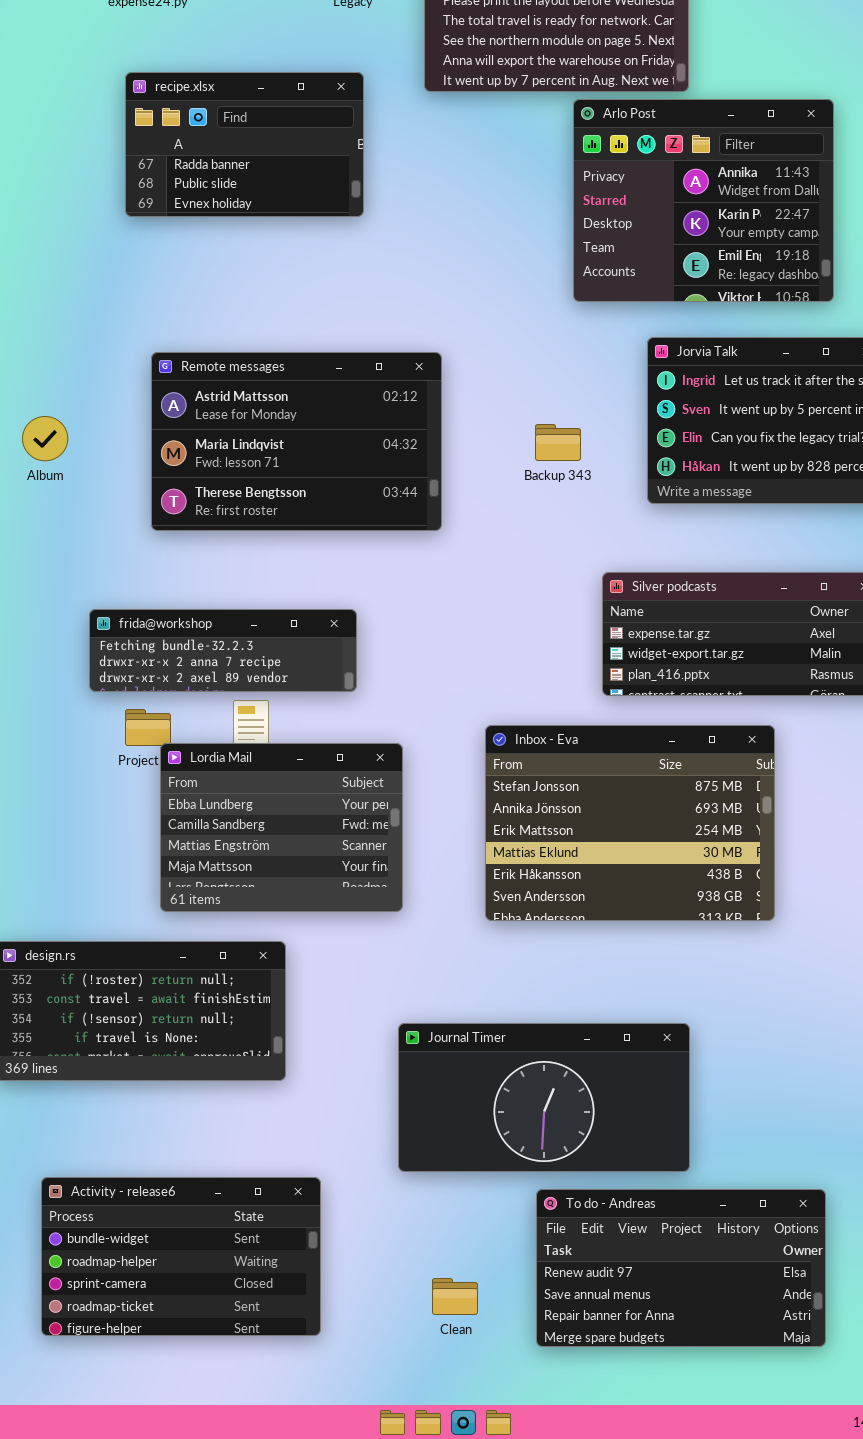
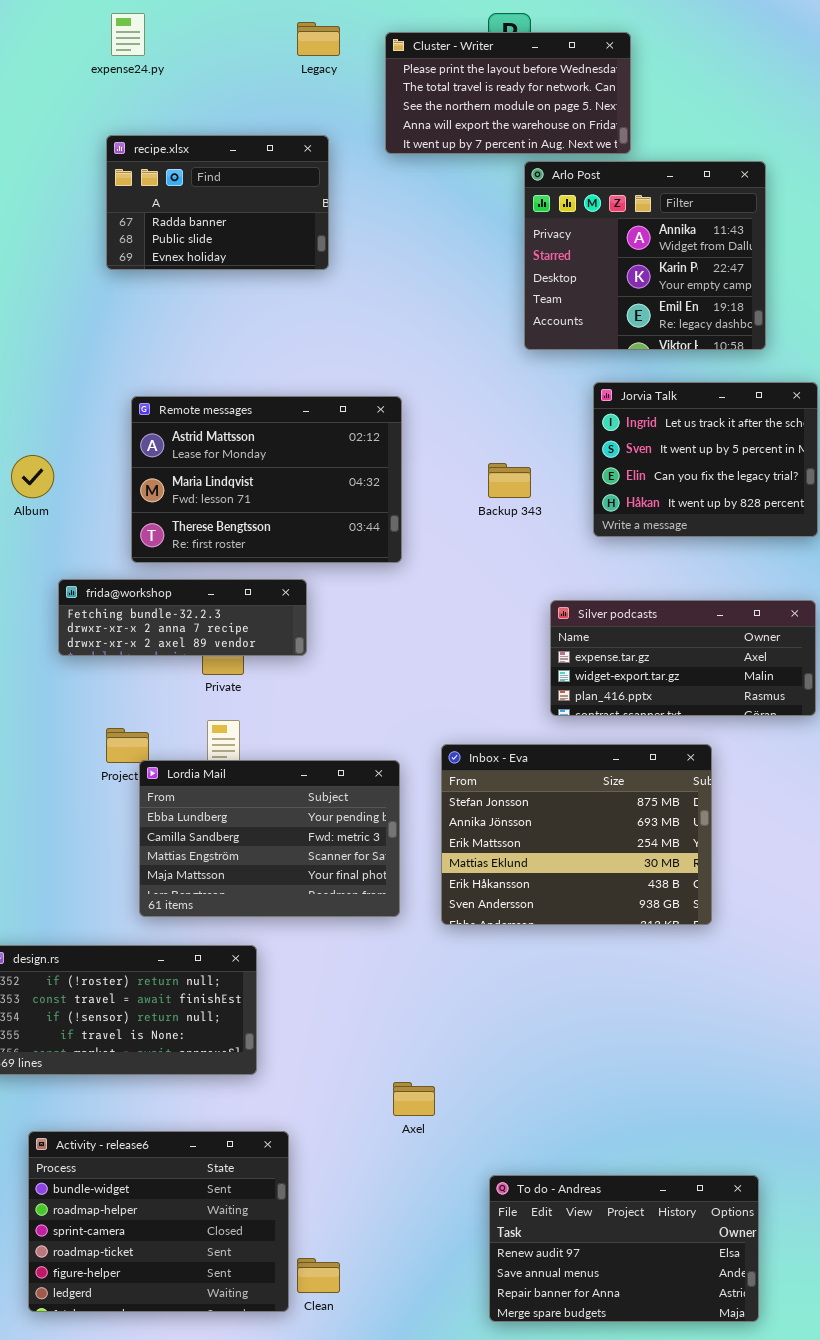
frida@workshop: [89,609,357,692] -> [58,579,307,656], moved
Lordia Mail: [160,743,403,912] -> [139,760,400,917], resized
Journal Timer: [398,1023,690,1172] -> none, closed
Activity - release6: [41,1177,321,1336] -> [28,1131,289,1312], resized
Clean: [432,1278,478,1315] -> [297,1258,340,1293], moved

